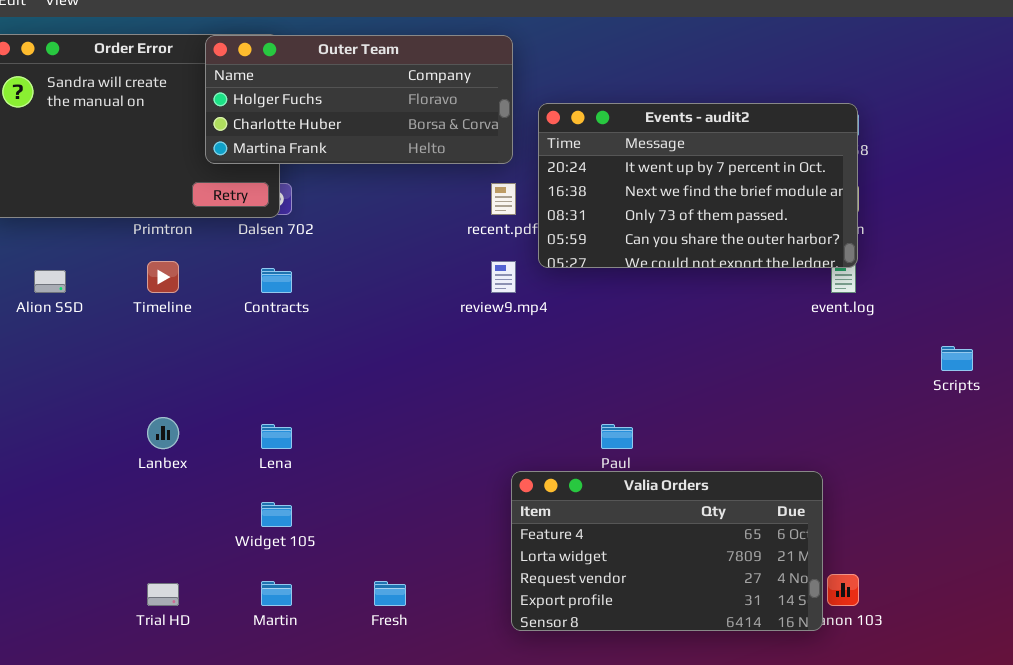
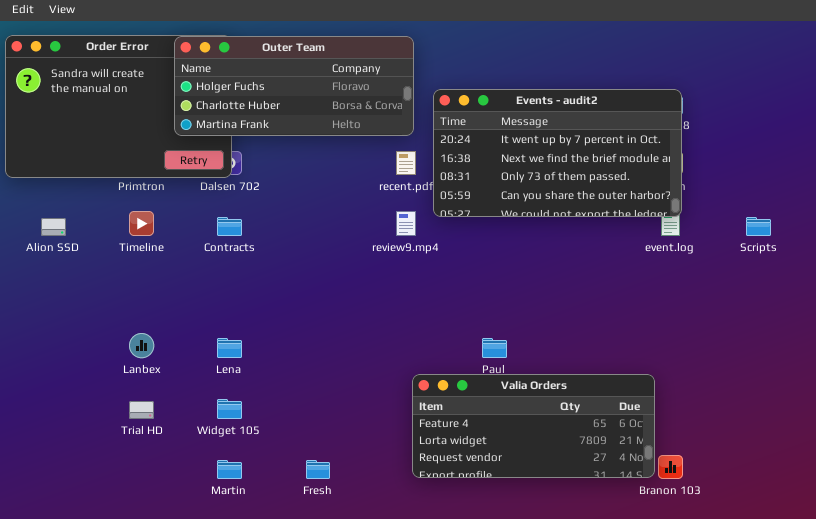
Scripts: [941,346,973,371] -> [746,217,771,236], moved
Valia Orders: [511,471,823,631] -> [412,374,655,478], resized
Trial HD: [147,583,179,606] -> [129,401,154,419], moved

